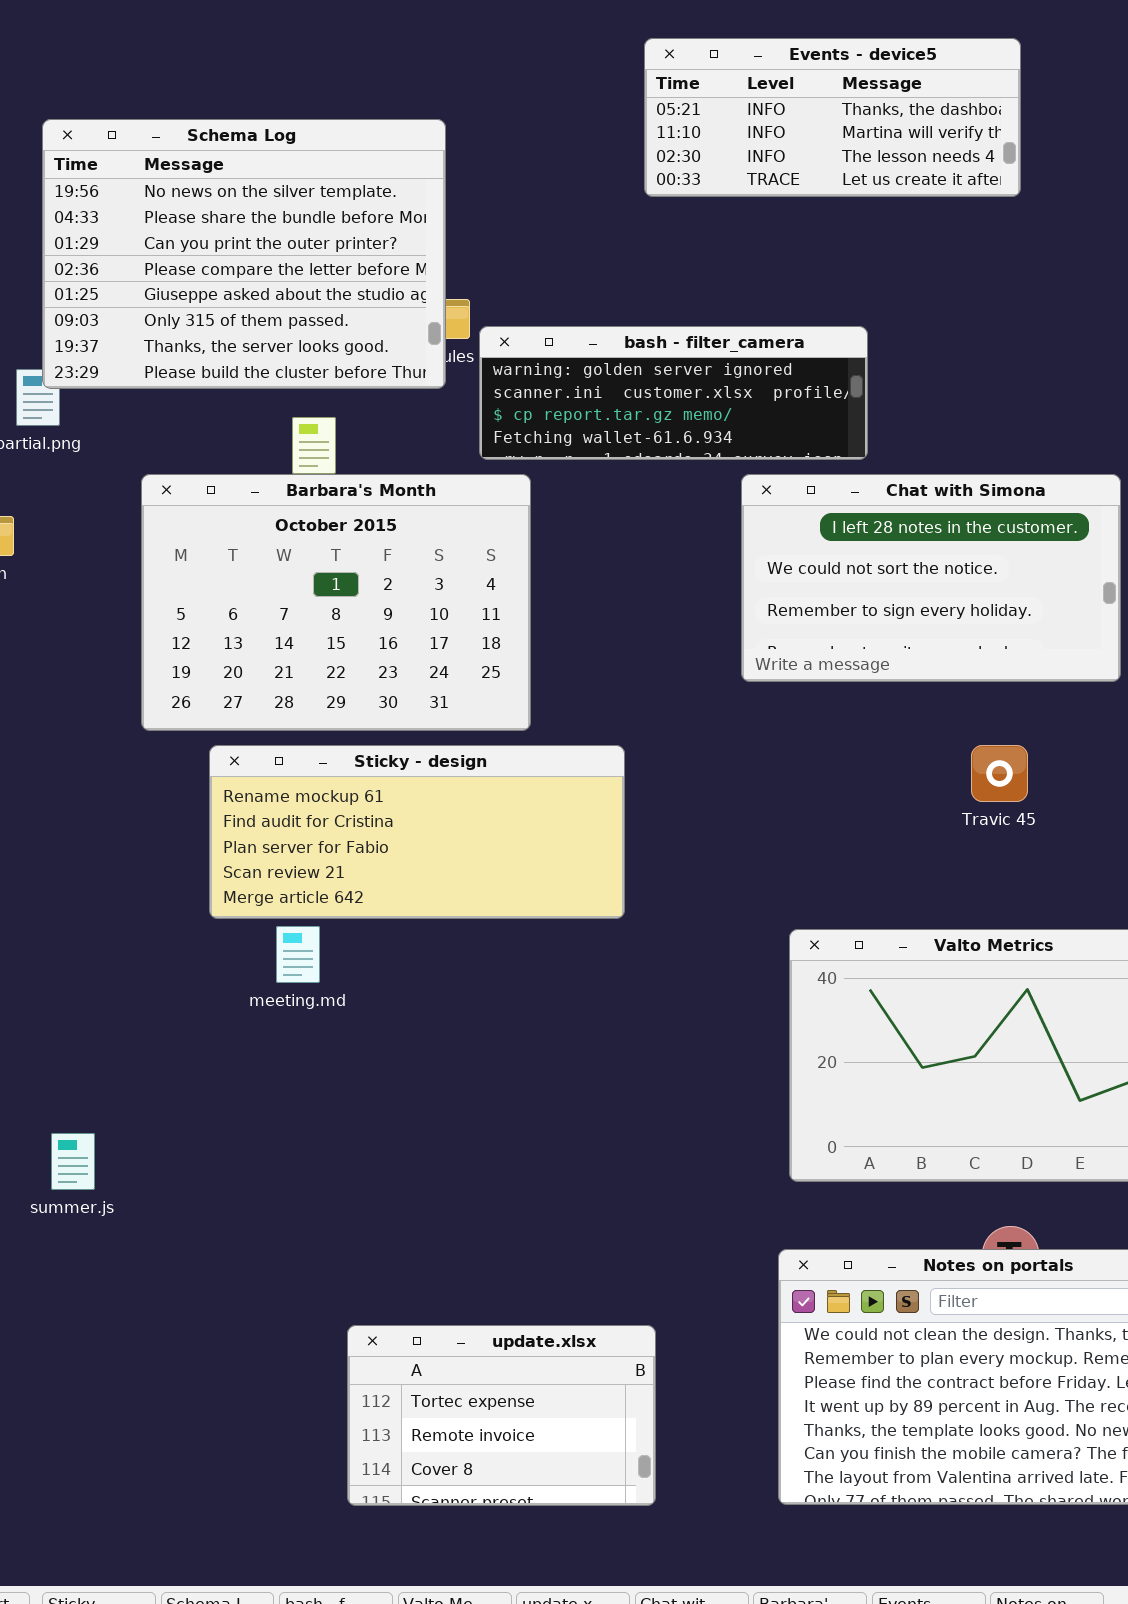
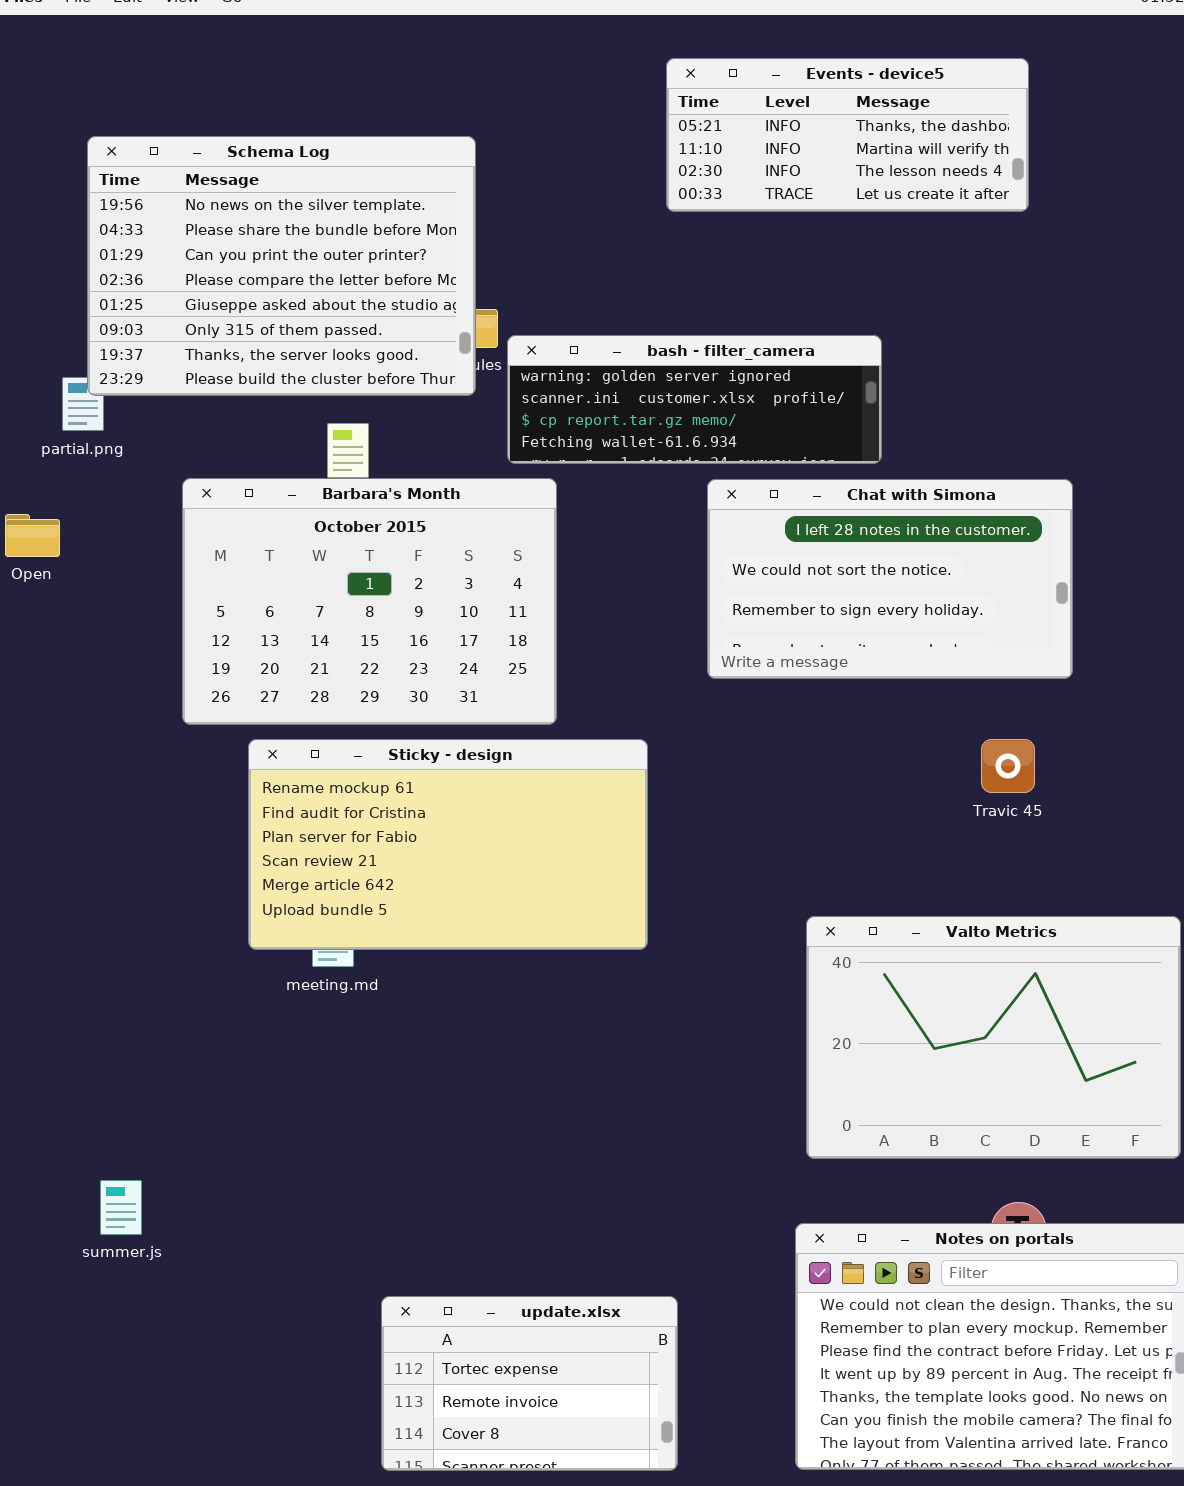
Chat with Simona: [741,474,1121,682] -> [707,479,1073,679], moved
Sticky - design: [209,745,625,919] -> [248,739,648,950], resized
summer.js: [51,1133,95,1190] -> [100,1180,142,1235], moved

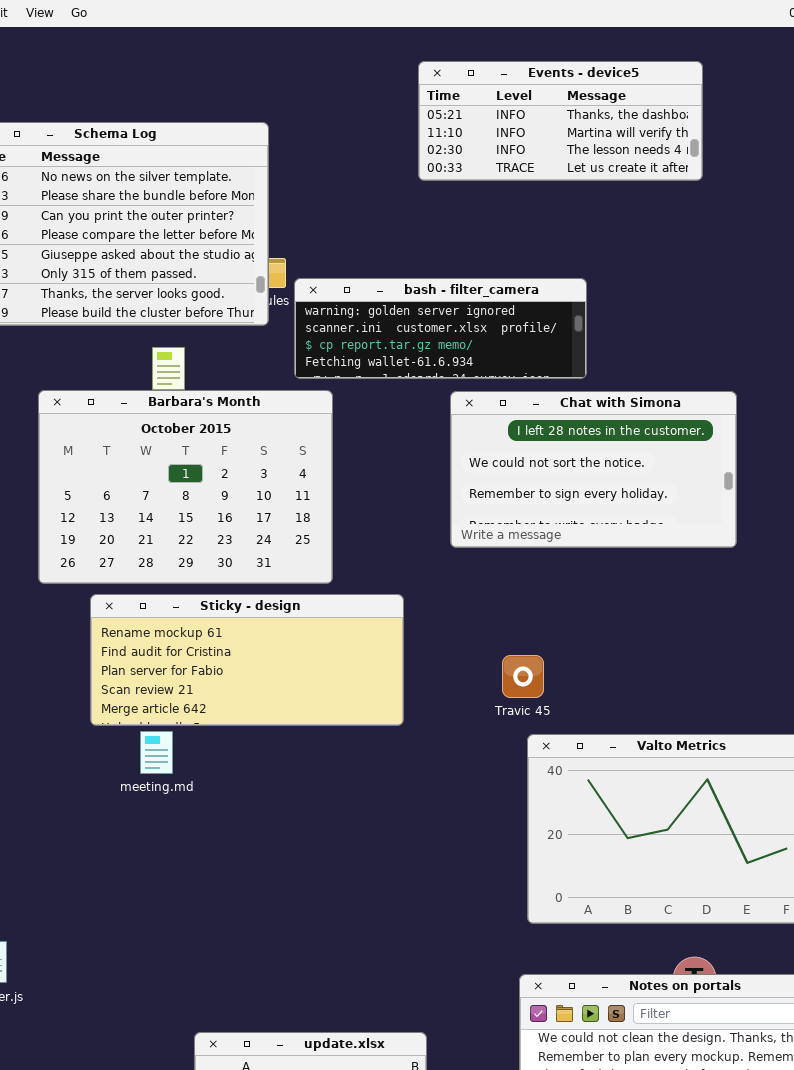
Sticky - design: [248,739,648,950] -> [90,594,404,726], resized
Travic 45: [981,739,1035,793] -> [502,655,544,698], moved

